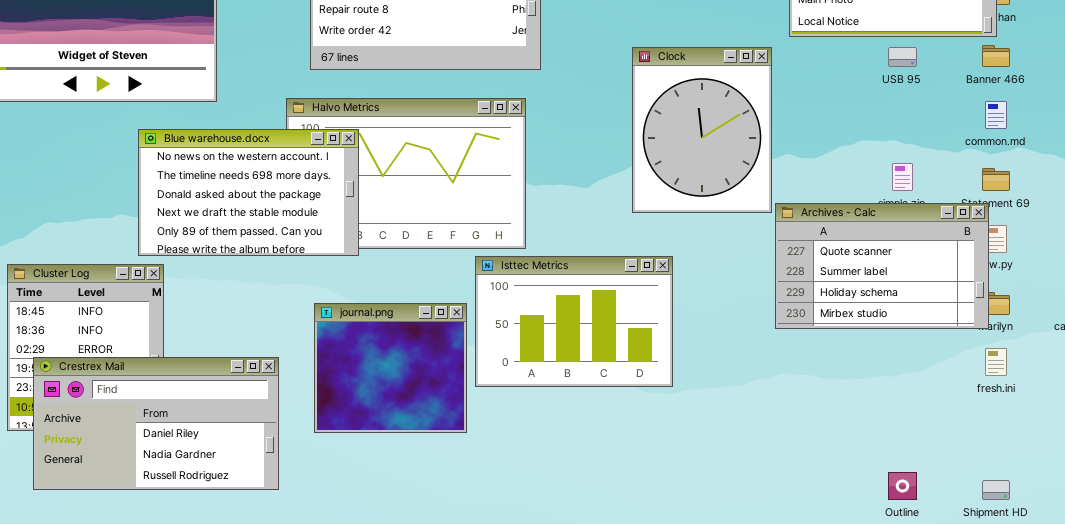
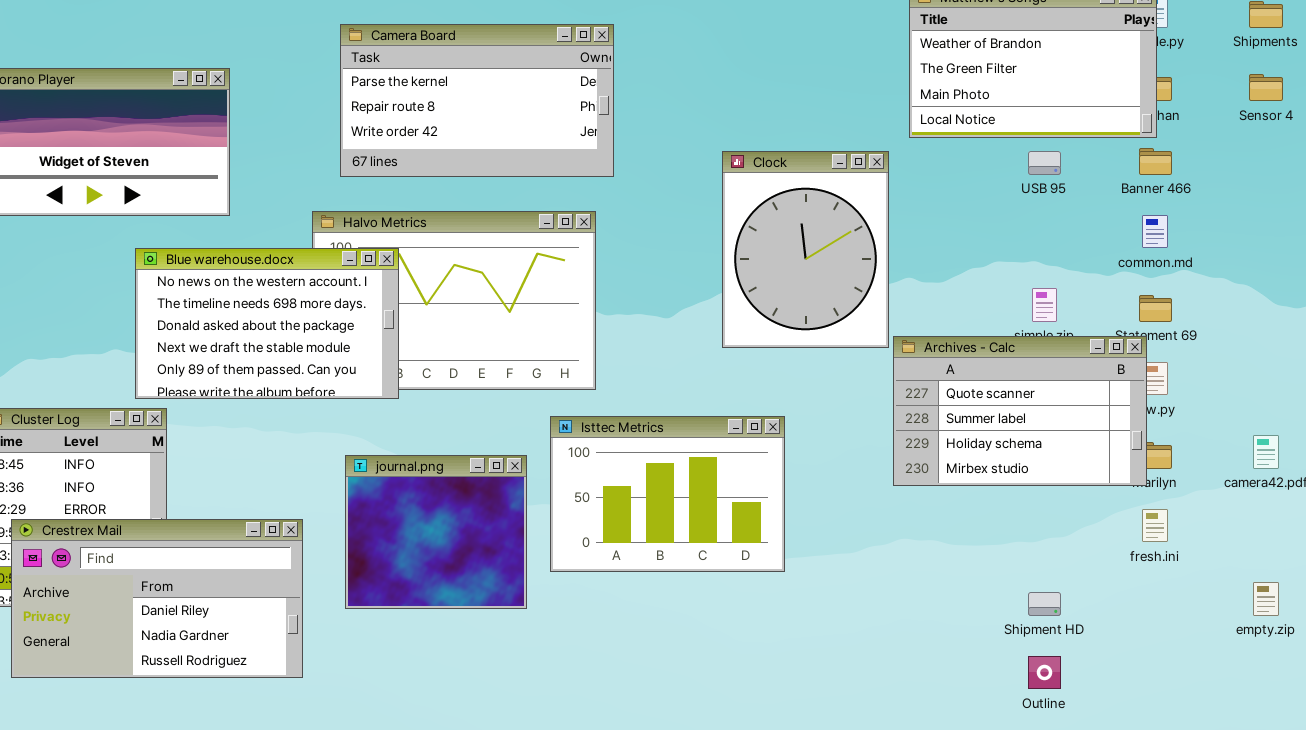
Isttec Metrics: [475,256,673,387] -> [550,416,785,572], moved
Shipment HD: [982,480,1010,500] -> [1028,592,1061,616], moved

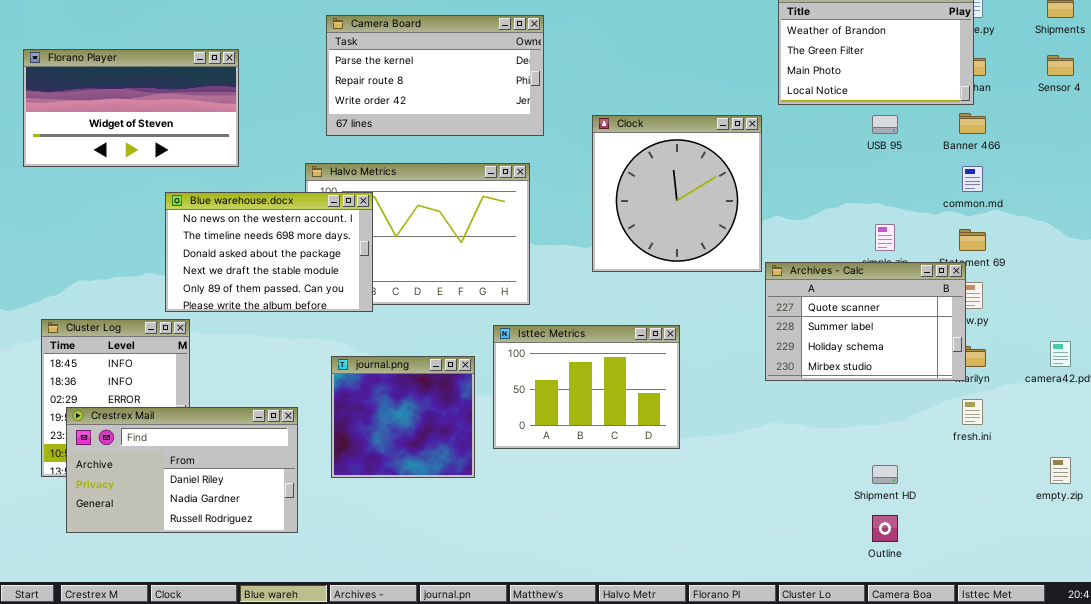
Clock: [722,151,889,348] -> [592,115,762,272], resized

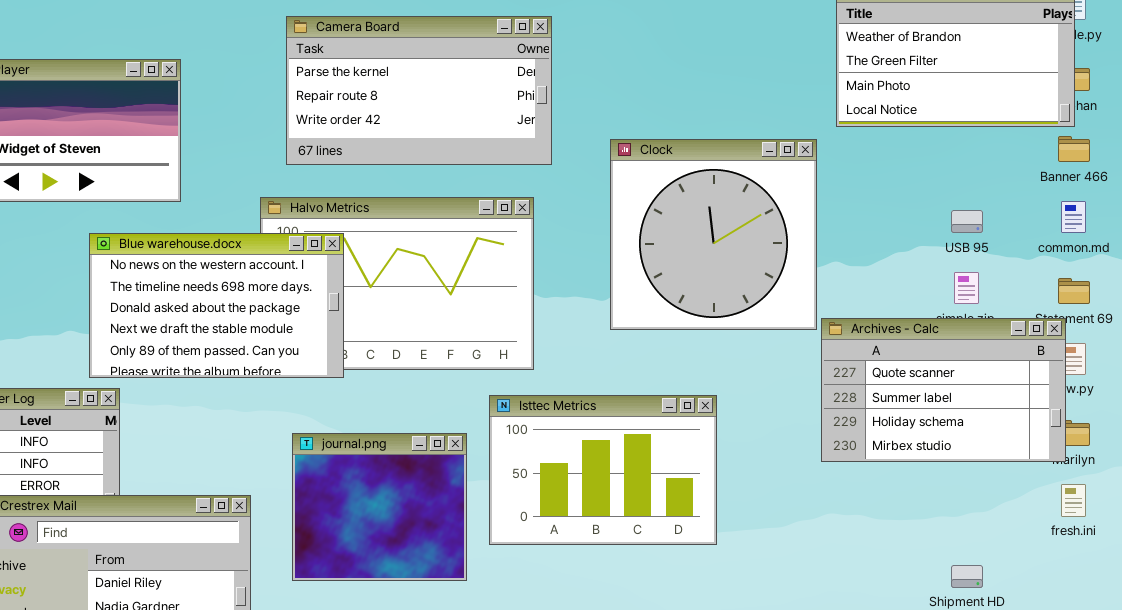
USB 95: [872,115,898,134] -> [951,210,983,233], moved

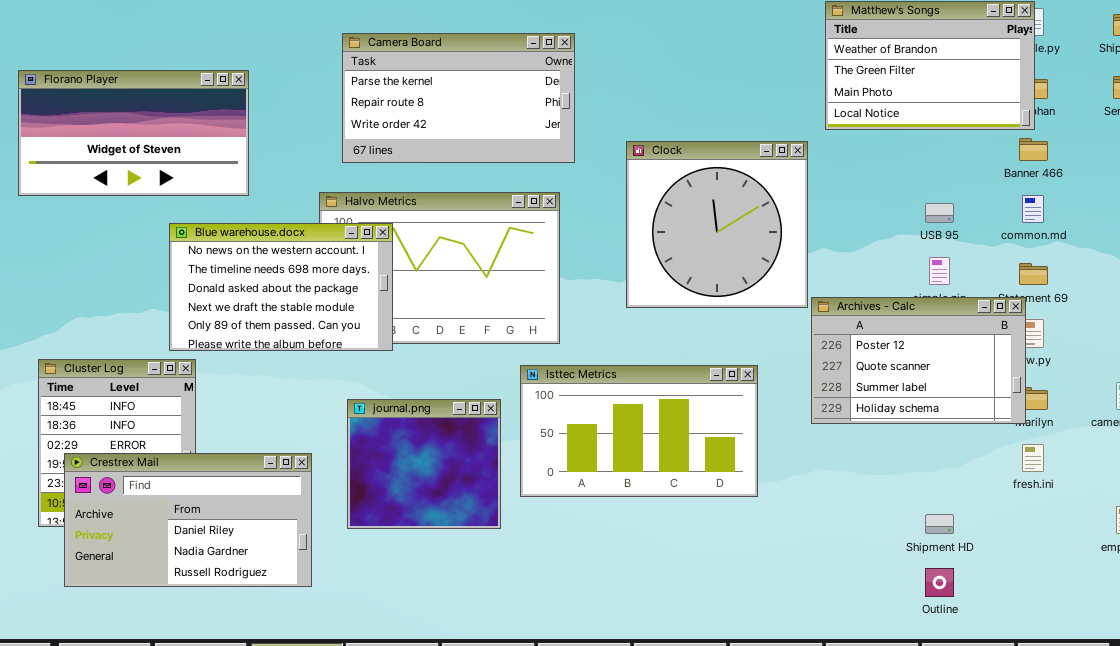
Archives - Calc: [821,318,1066,462] -> [811,297,1026,424], scrolled up 1 row
Isttec Metrics: [489,395,717,545] -> [520,365,758,497], resized

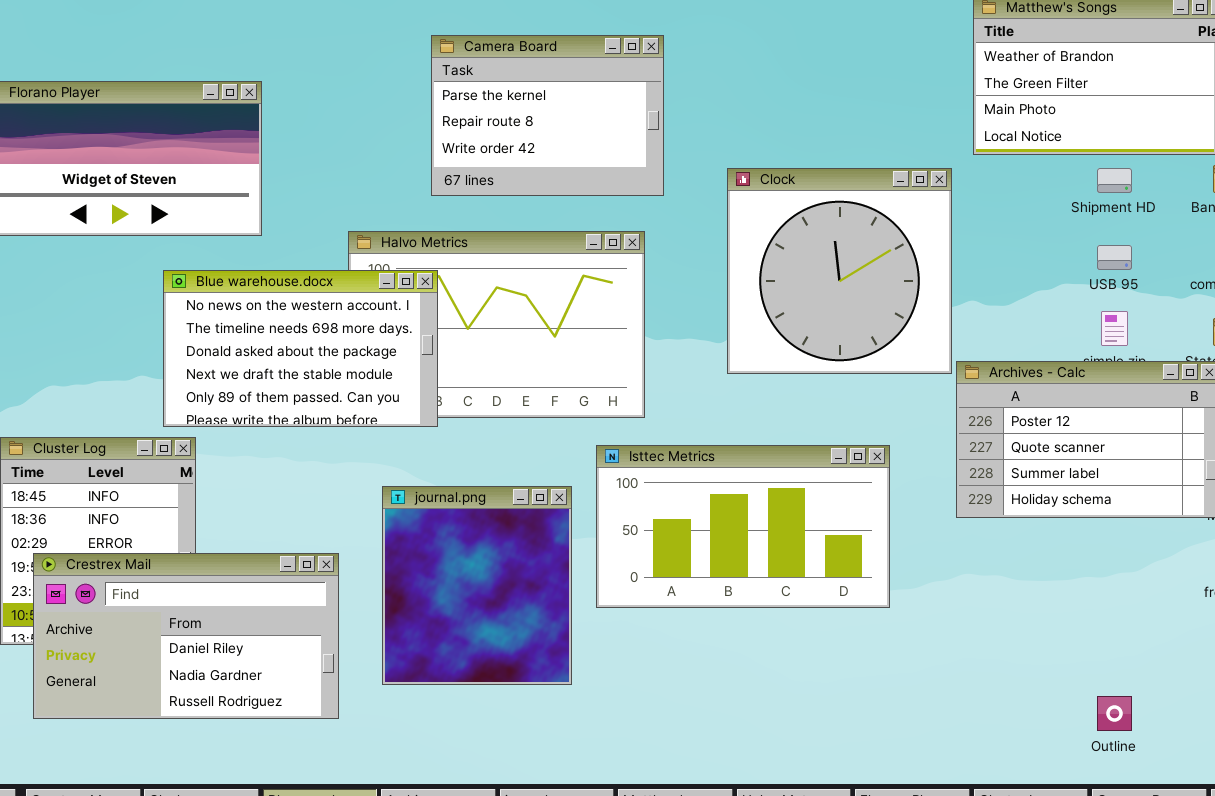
Camera Board: [342,33,575,163] -> [431,35,664,196], resized
journal.png: [347,399,501,529] -> [382,486,572,685], resized
Shipment HD: [925,514,954,534] -> [1097,168,1132,193], moved

